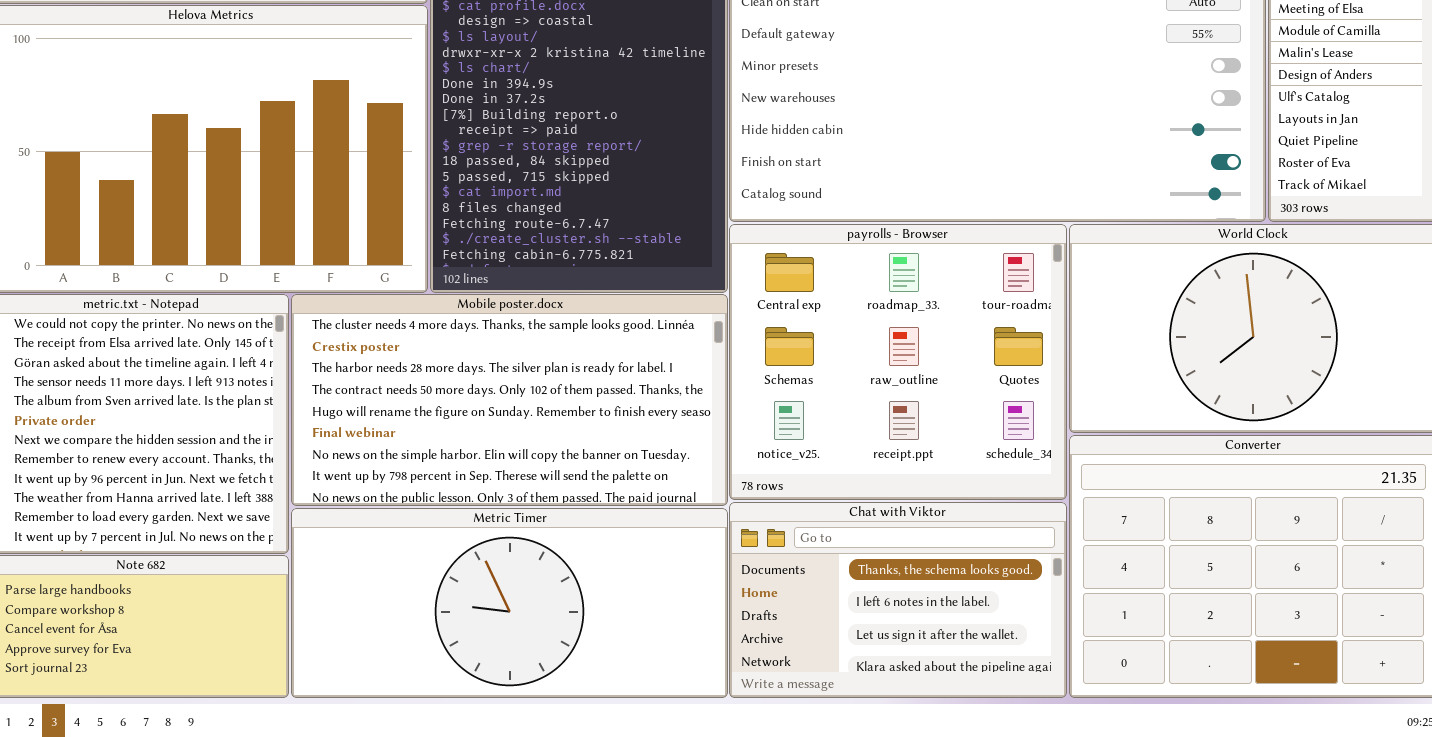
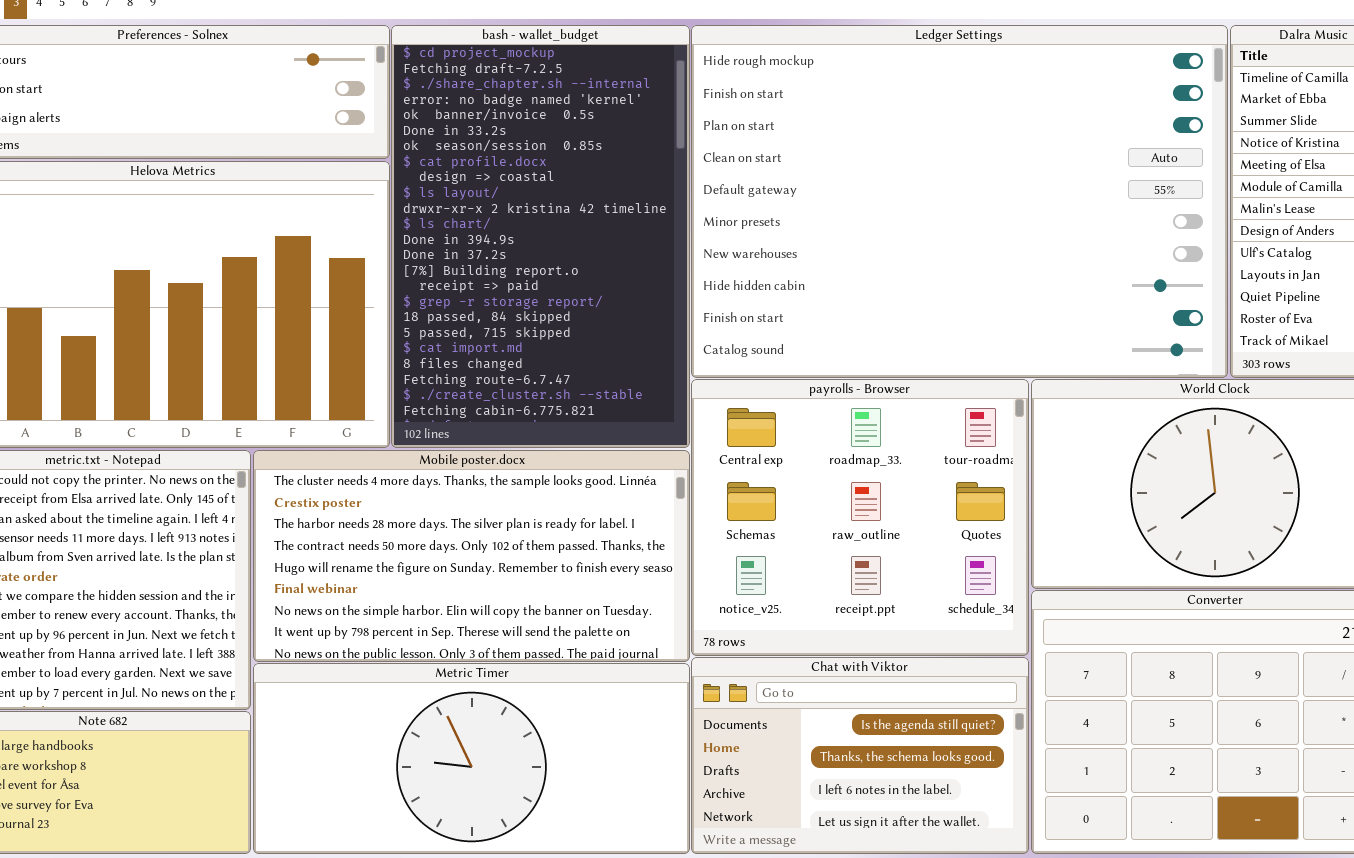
Chat with Viktor: [729,502,1067,698] -> [691,657,1029,854], scrolled up 1 row

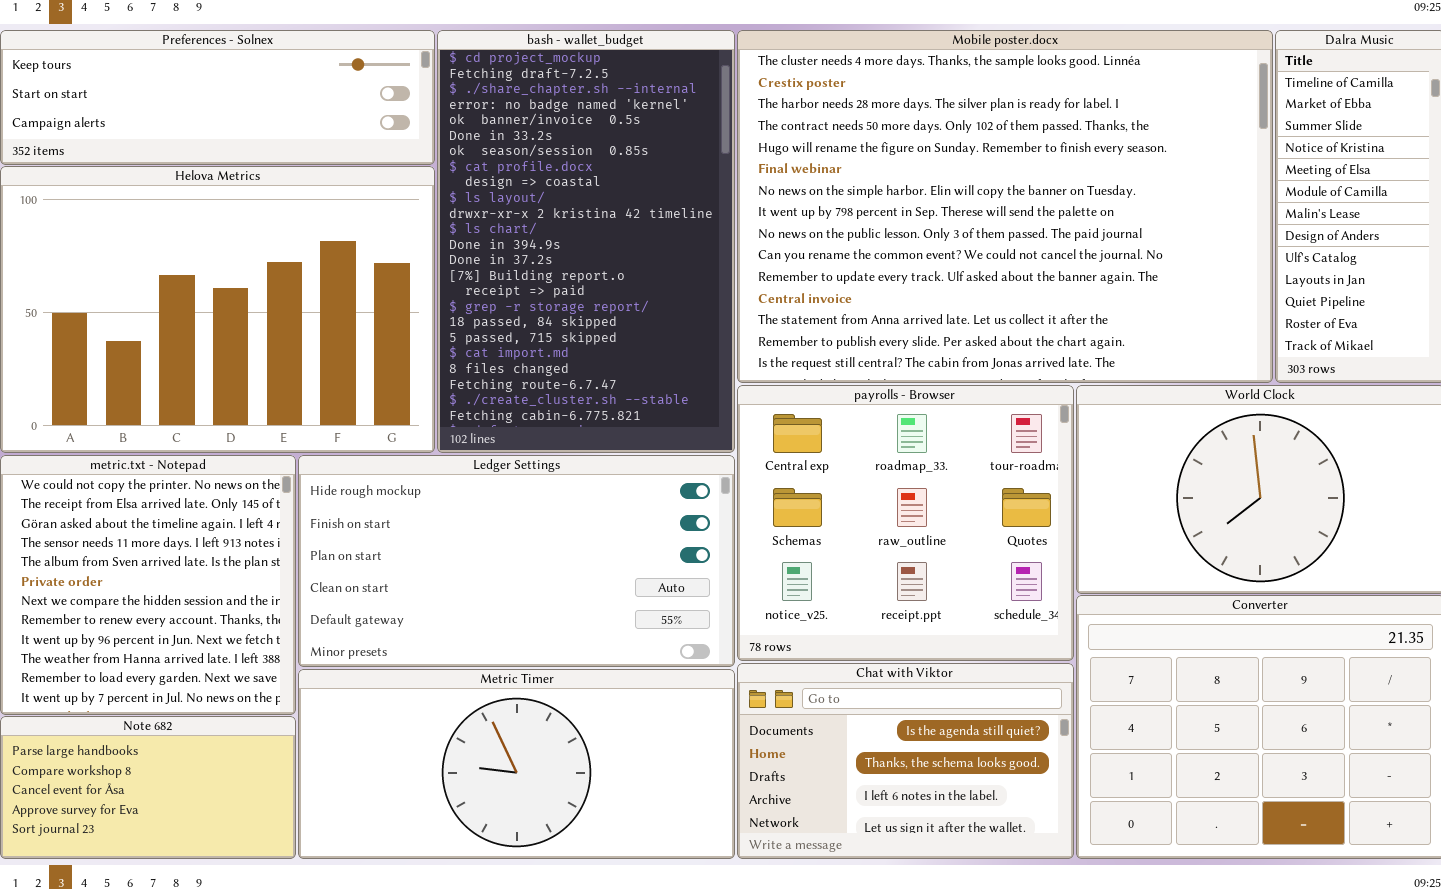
Ledger Settings: [691,25,1228,378] -> [298,455,735,667], moved, resized
Mobile poster.docx: [253,450,690,662] -> [737,30,1273,383], moved, resized

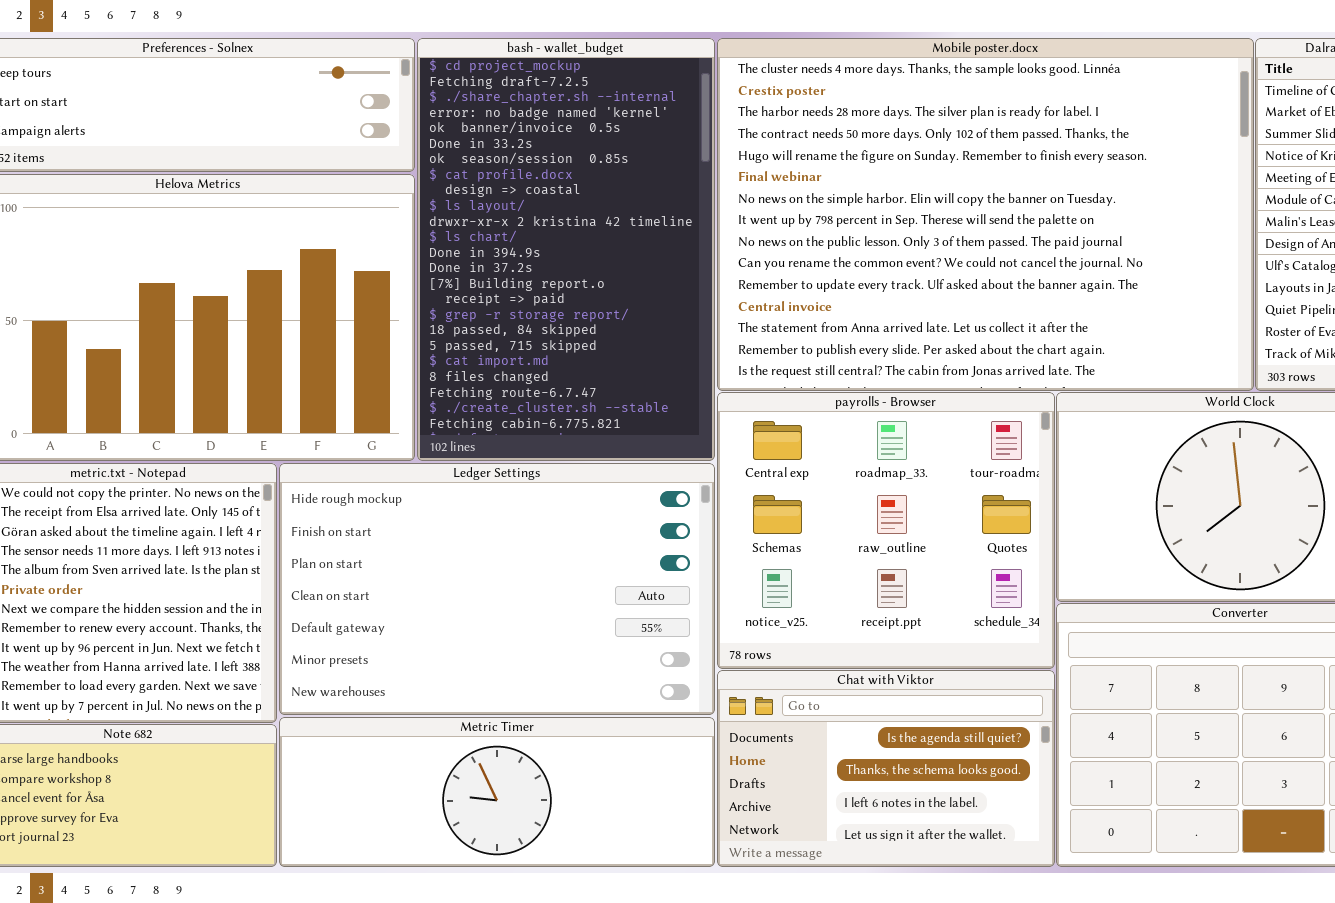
Ledger Settings: [298,455,735,667] -> [279,463,715,715], resized
Metric Timer: [298,669,735,859] -> [279,717,715,867], resized

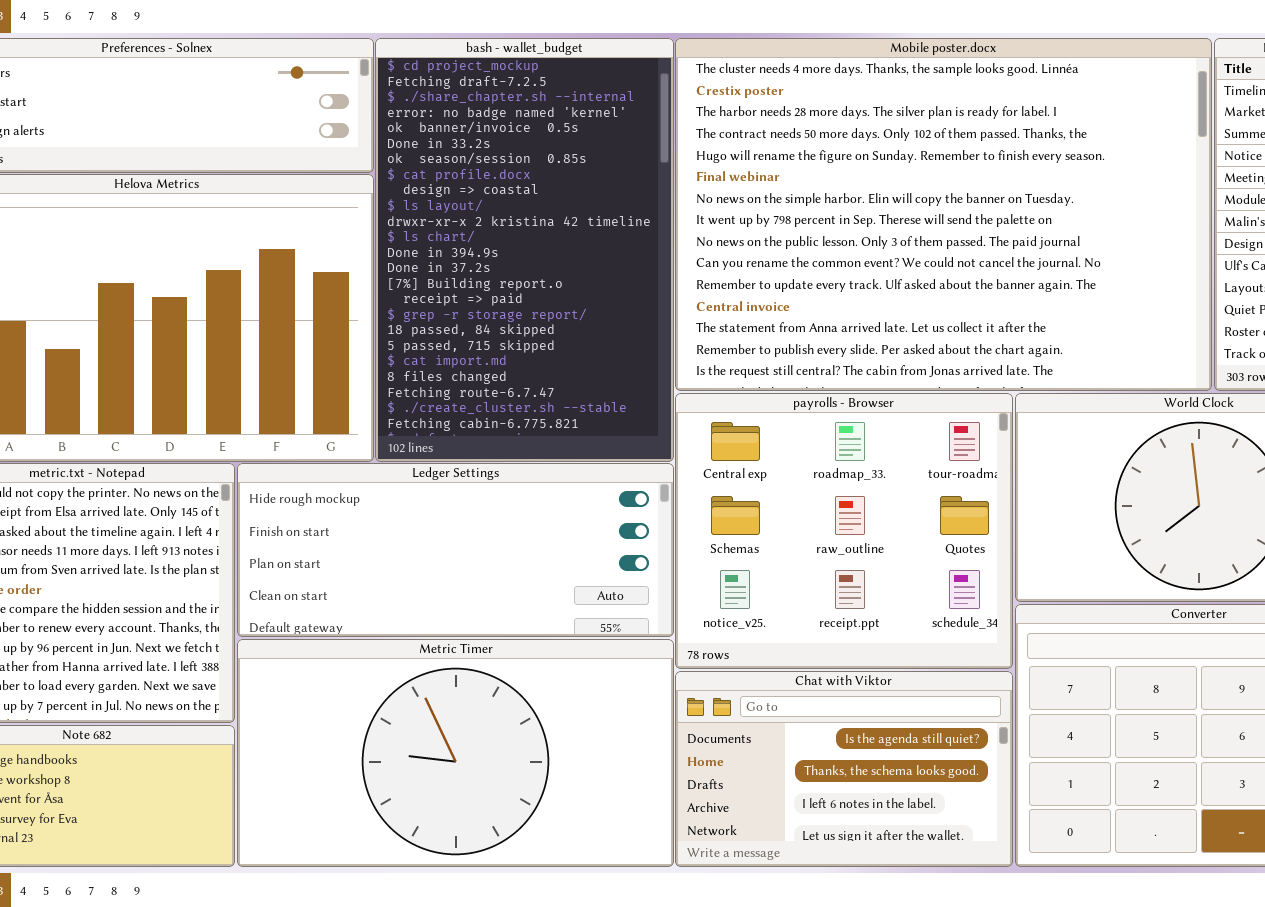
Ledger Settings: [279,463,715,715] -> [237,463,674,637], resized
Metric Timer: [279,717,715,867] -> [237,639,674,867], resized

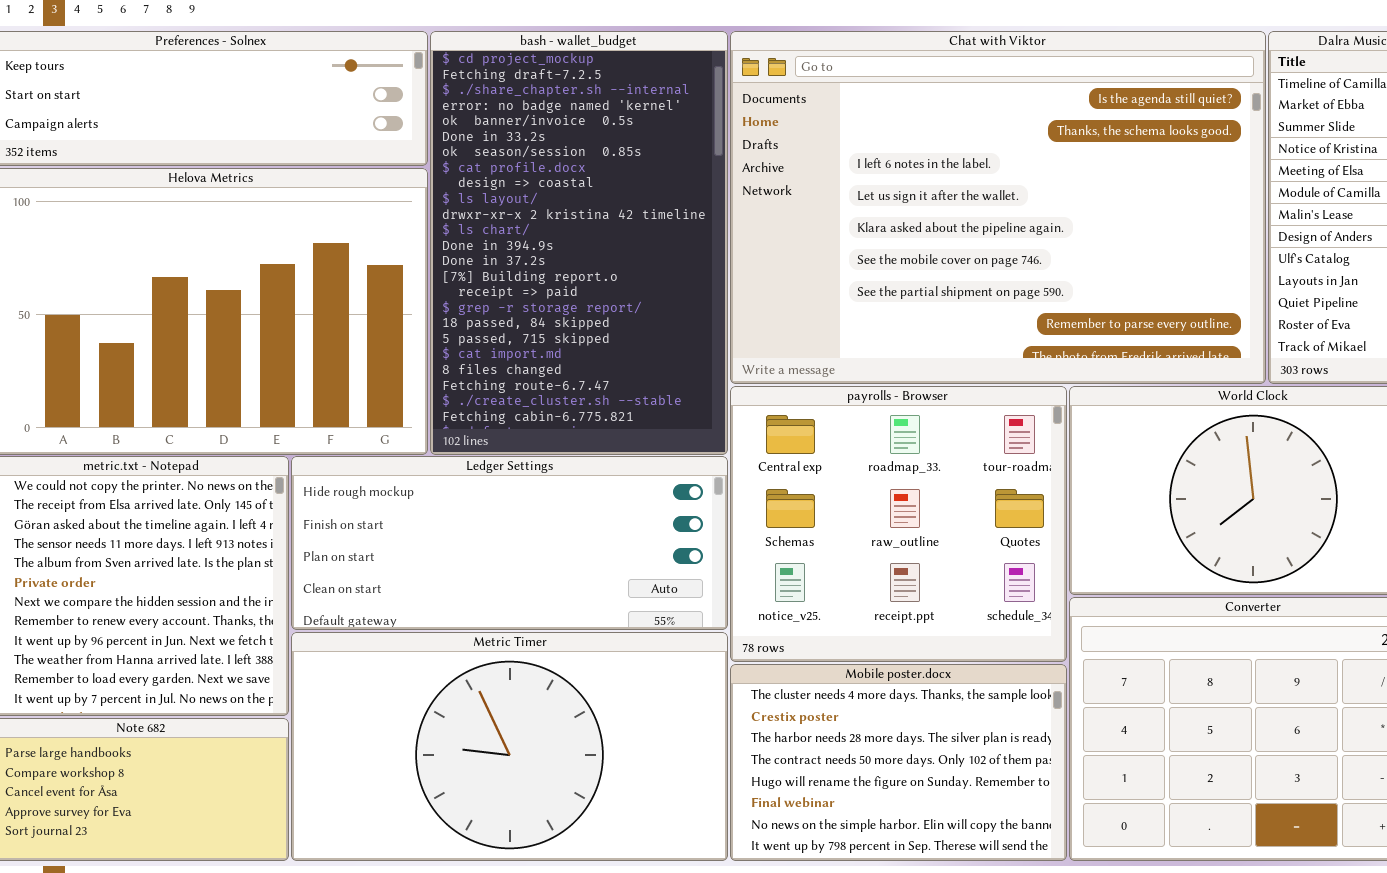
Mobile poster.docx: [675,38,1212,391] -> [730,664,1067,861], moved, resized
Chat with Viktor: [675,671,1013,867] -> [730,31,1266,384], moved, resized

